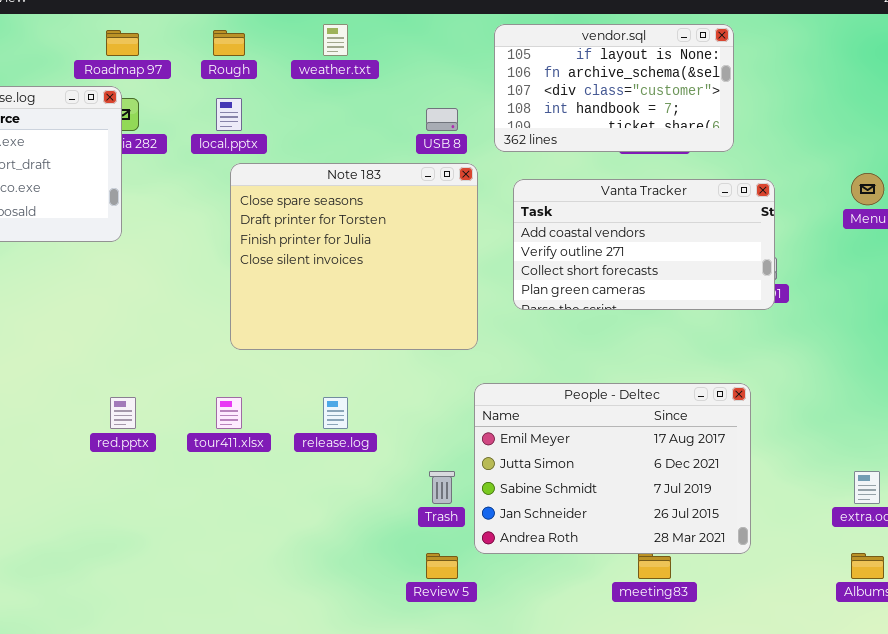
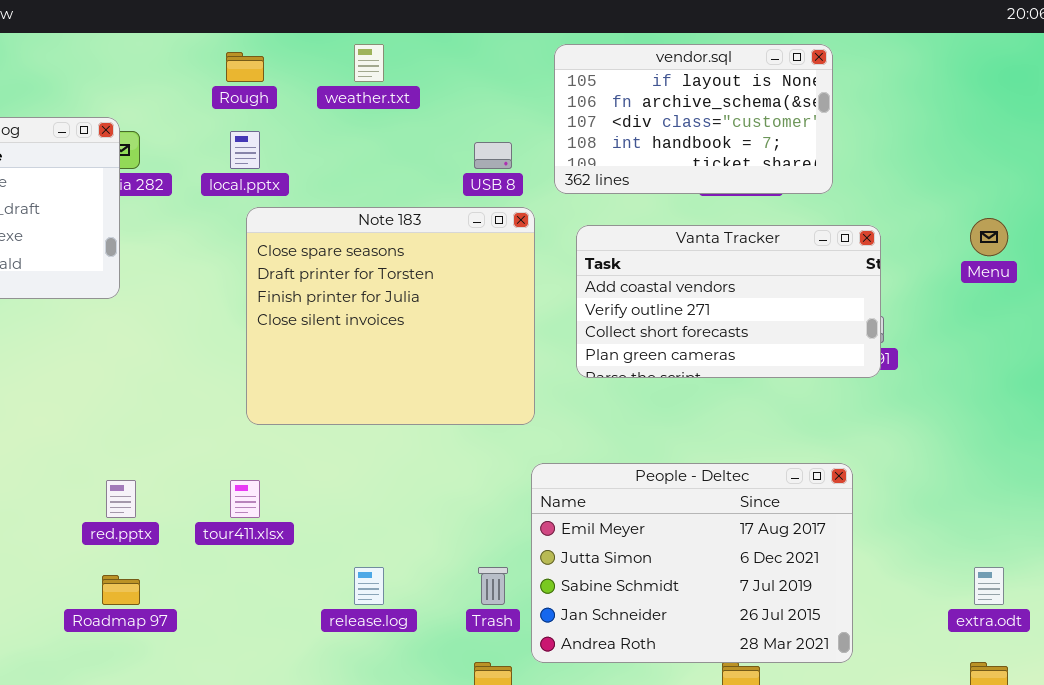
Roadmap 97: [106,30,139,56] -> [102,575,140,605], moved
release.log: [323,397,348,429] -> [354,567,384,605], moved

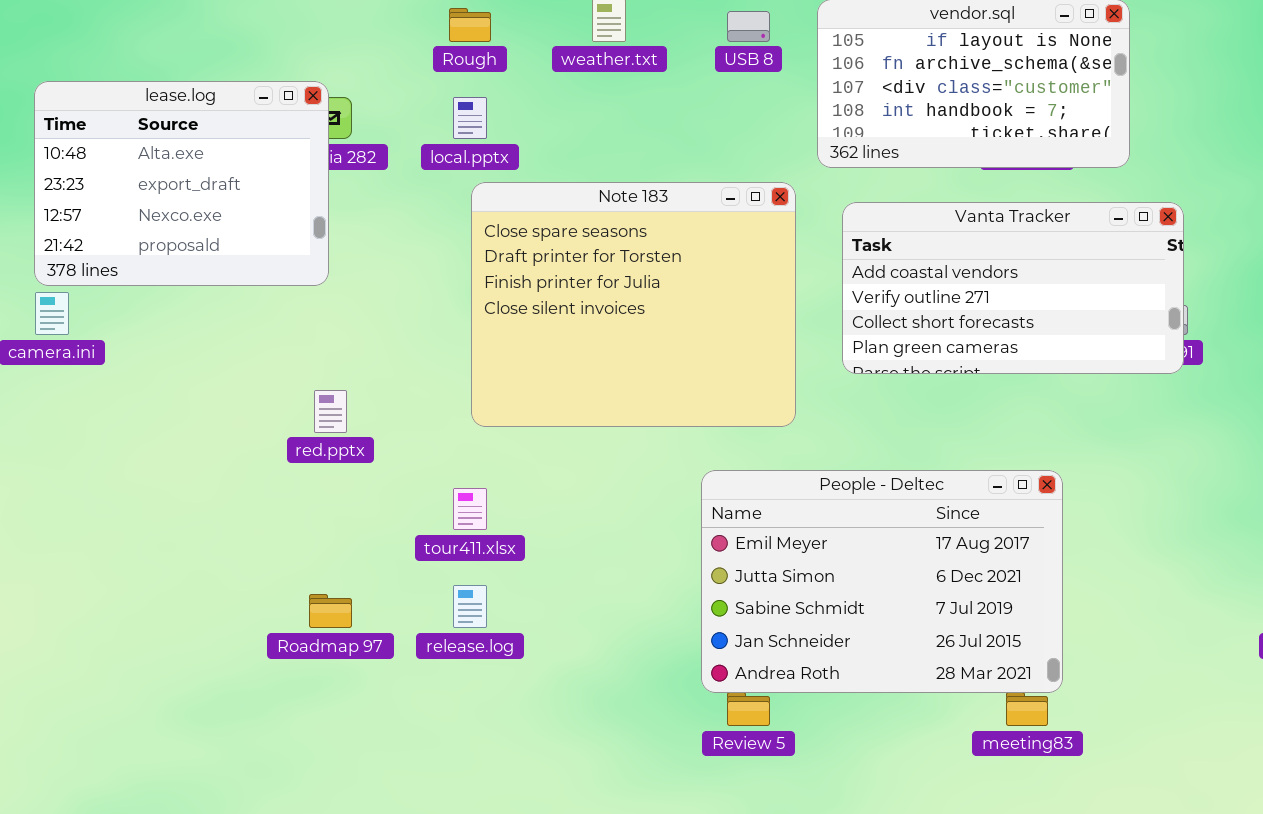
USB 8: [474,142,512,169] -> [727,11,770,42], moved
People - Deltec: [531,463,853,663] -> [701,470,1063,693], moved
red.pptx: [106,480,136,518] -> [314,390,347,433], moved
release.log: [354,567,384,605] -> [453,585,487,628], moved

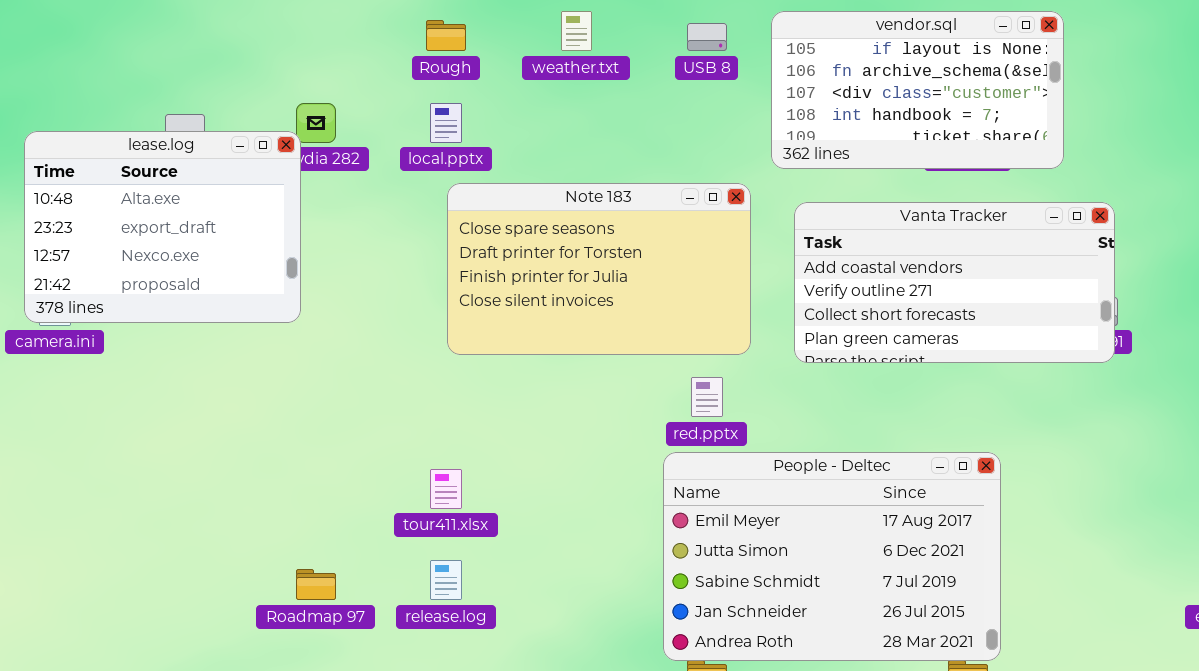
lease.log: [34,81,329,286] -> [24,131,301,323], moved
Note 183: [471,182,796,427] -> [447,183,751,355], resized
red.pptx: [314,390,347,433] -> [691,377,723,417], moved

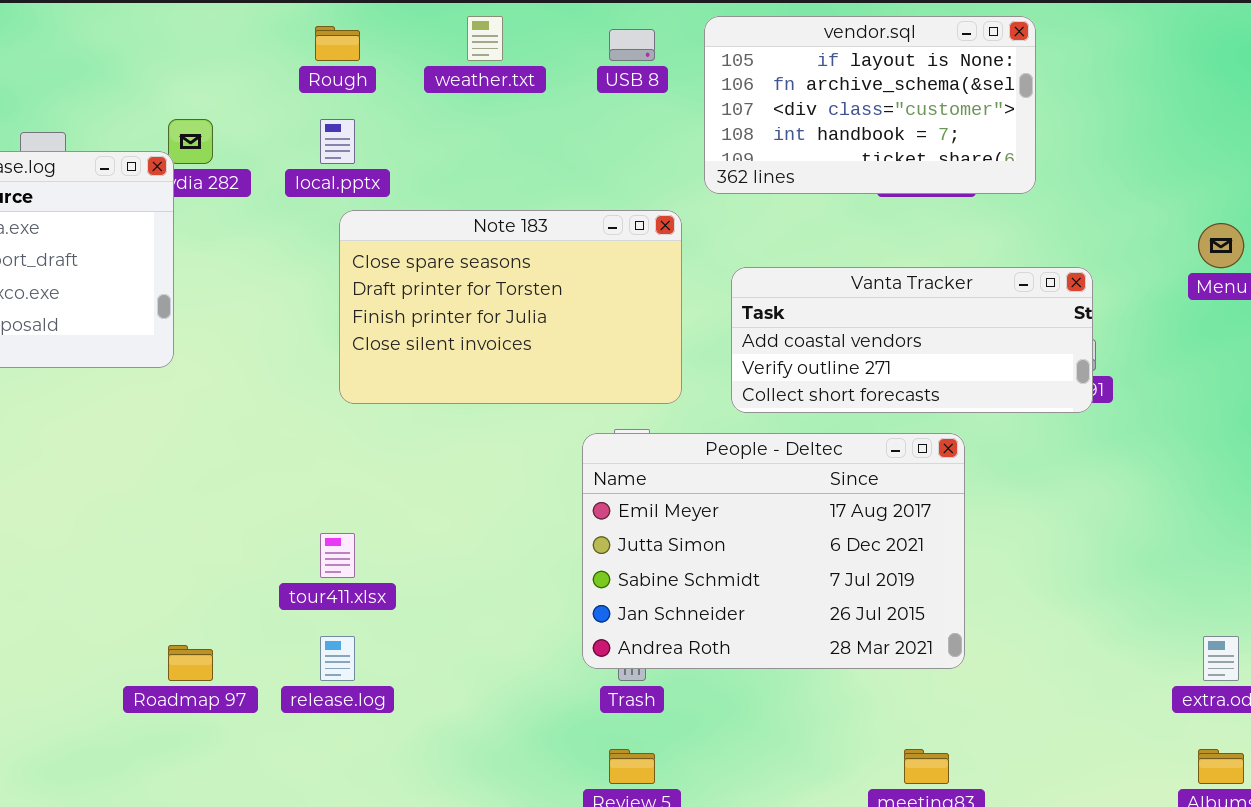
Vanta Tracker: [794,202,1115,363] -> [731,267,1093,413], resized
People - Deltec: [663,452,1001,661] -> [582,433,965,669], moved

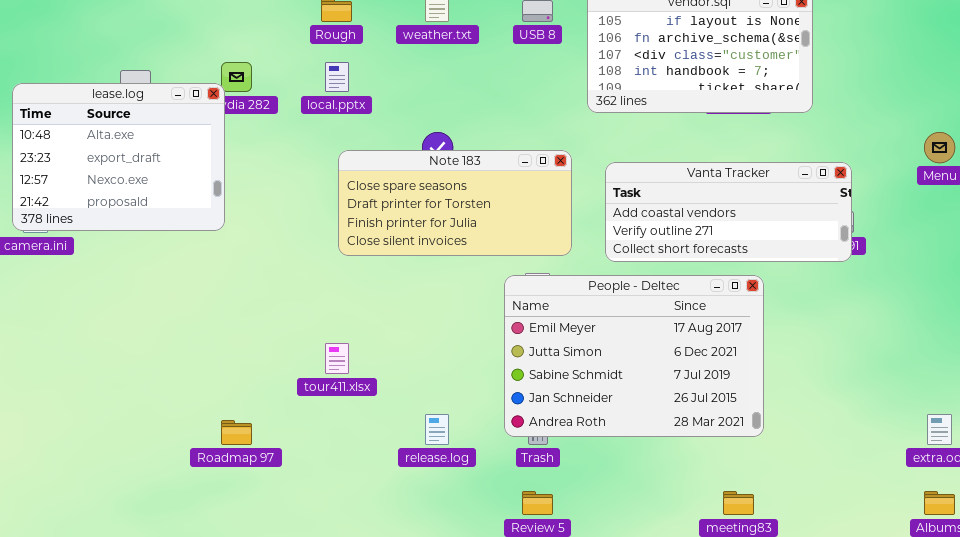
Note 183: [339,210,682,404] -> [338,150,572,256], resized
release.log: [320,636,355,681] -> [425,414,449,445], moved

